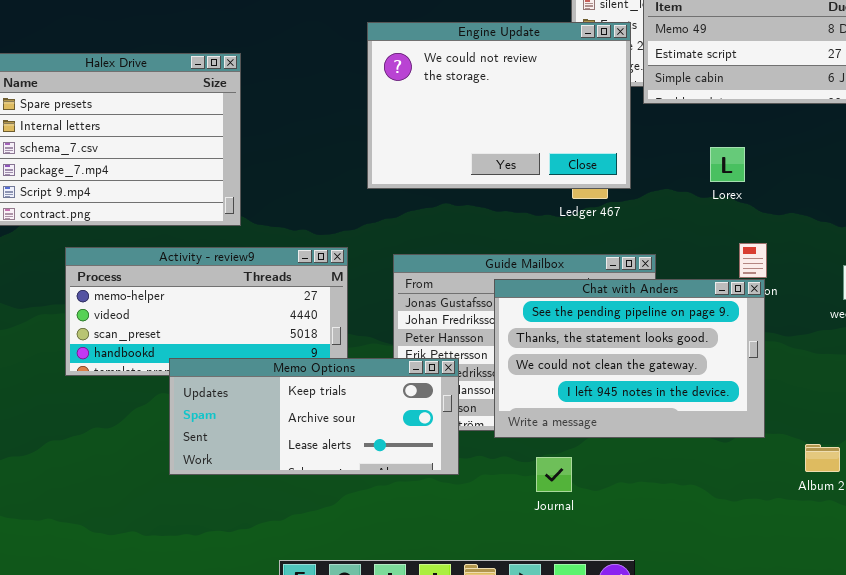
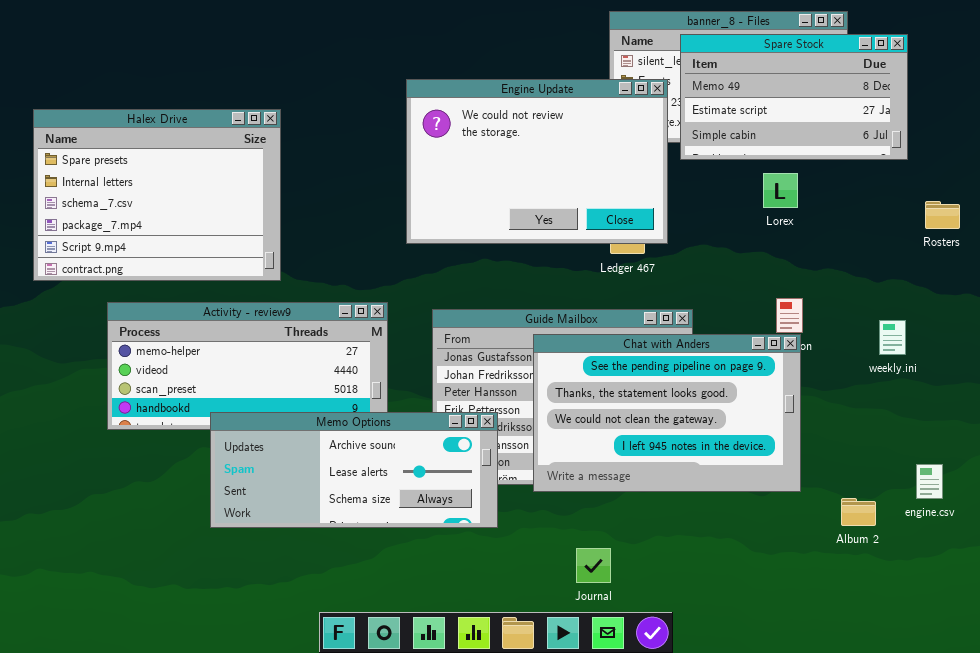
Lorex: [710,147,745,182] -> [763,173,798,208], moved
Memo Options: [169,358,459,475] -> [210,412,498,528], scrolled down 1 row
Journal: [536,457,572,492] -> [576,548,611,583], moved

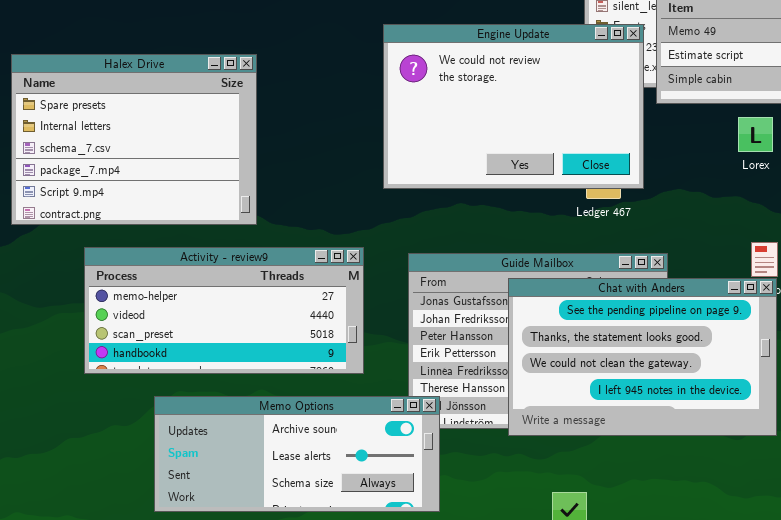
Memo Options: [210,412,498,528] -> [154,396,440,512], moved

